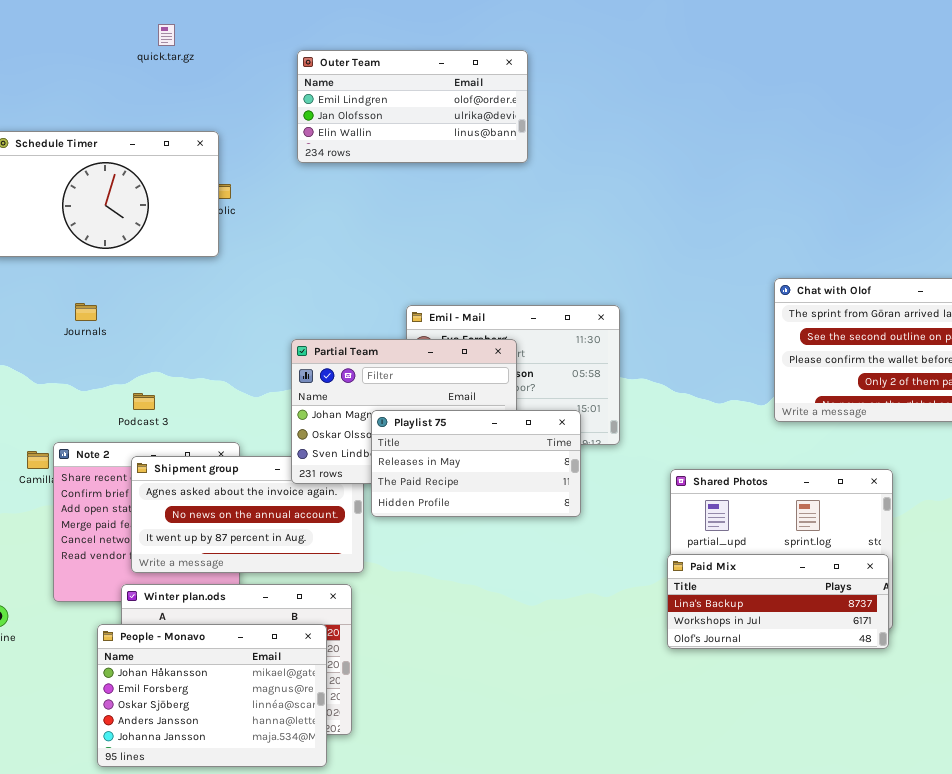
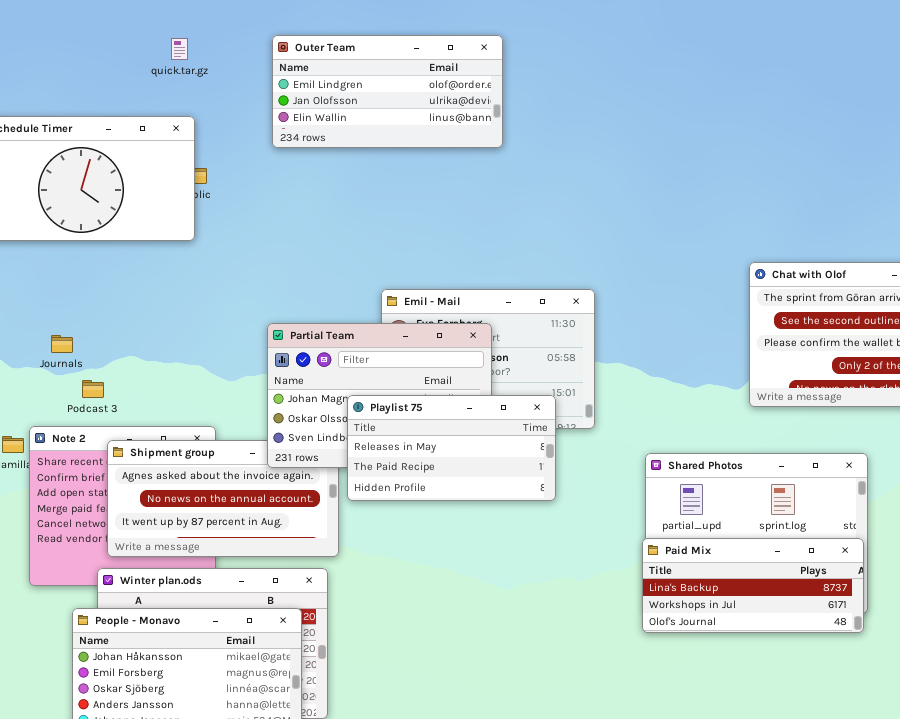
quick.tar.gz: [158,24,175,46] -> [171,38,188,60], moved
Journals: [75,303,97,321] -> [51,335,73,353], moved
Podcast 3: [133,393,155,410] -> [82,380,104,398], moved

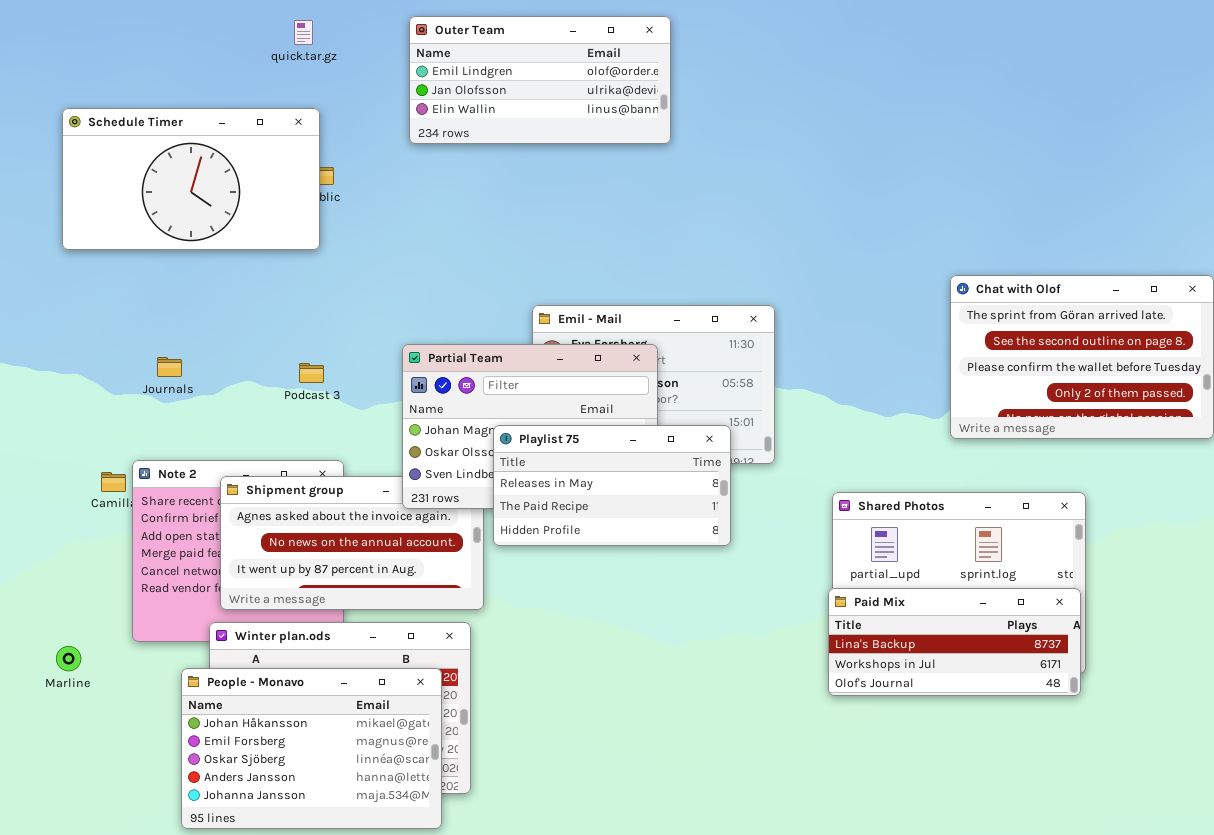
Podcast 3: [82,380,104,398] -> [299,363,324,383], moved

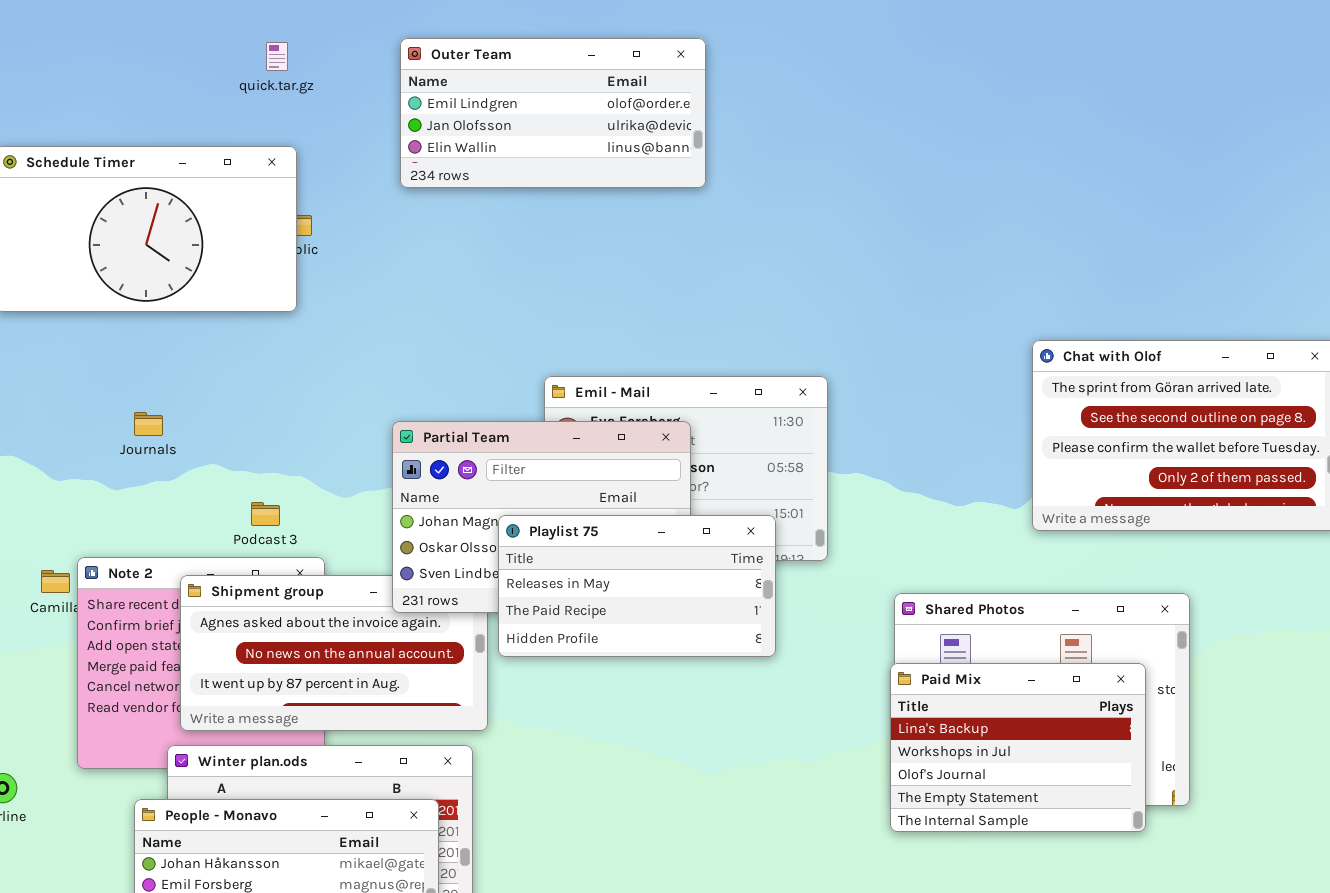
Journals: [157,357,182,377] -> [134,412,163,436], moved
Podcast 3: [299,363,324,383] -> [251,502,280,526], moved
Paid Mix: [828,588,1081,696] -> [890,663,1146,832], resized

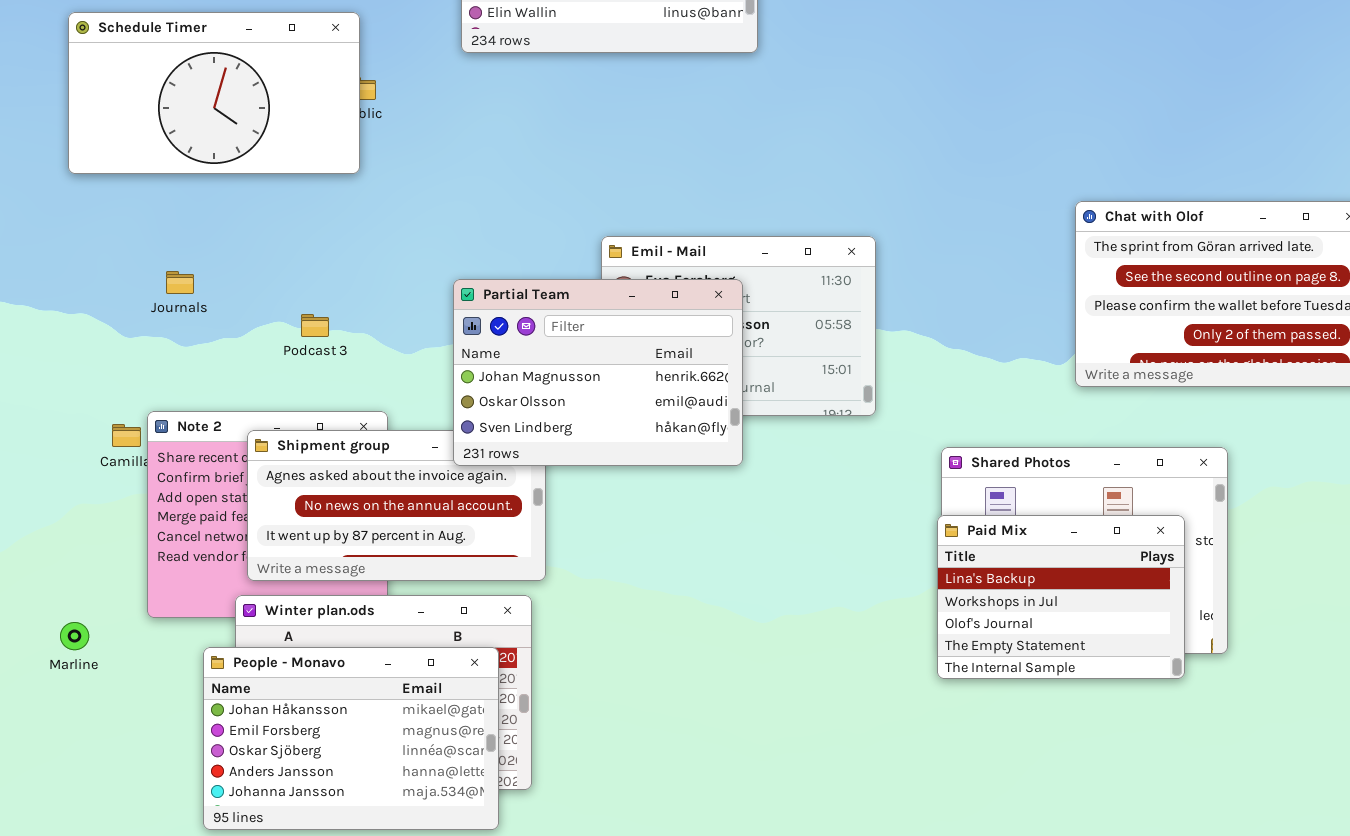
Journals: [134,412,163,436] -> [166,271,194,294], moved
Podcast 3: [251,502,280,526] -> [301,314,329,337], moved
Playlist 75: [498,515,776,657] -> none, closed

